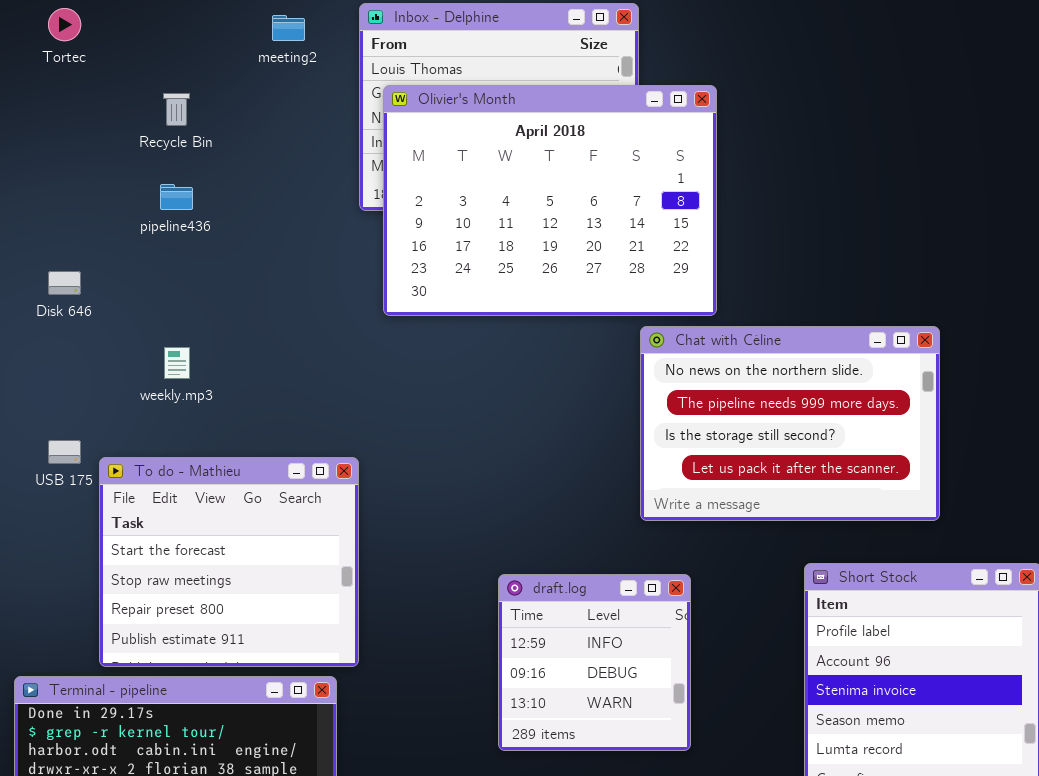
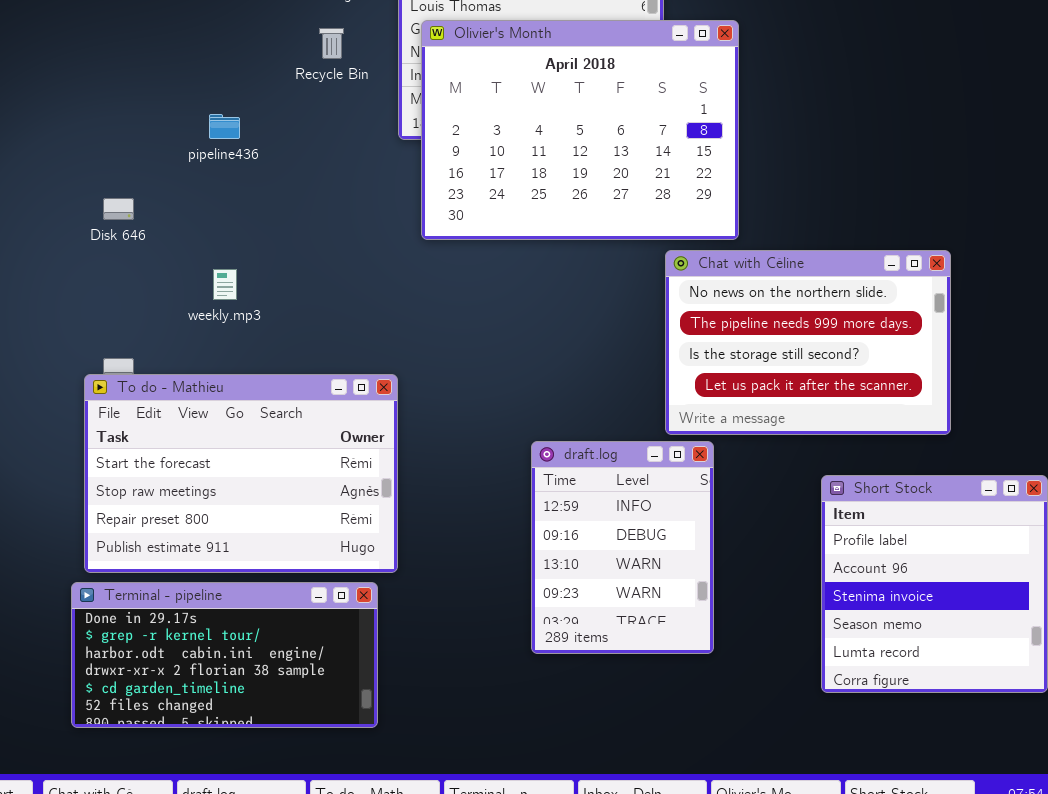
Recycle Bin: [163,93,190,126] -> [319,28,344,59], moved
To do - Mathieu: [99,457,359,667] -> [84,374,398,573], resized
draft.log: [498,574,691,751] -> [531,441,714,654], resized

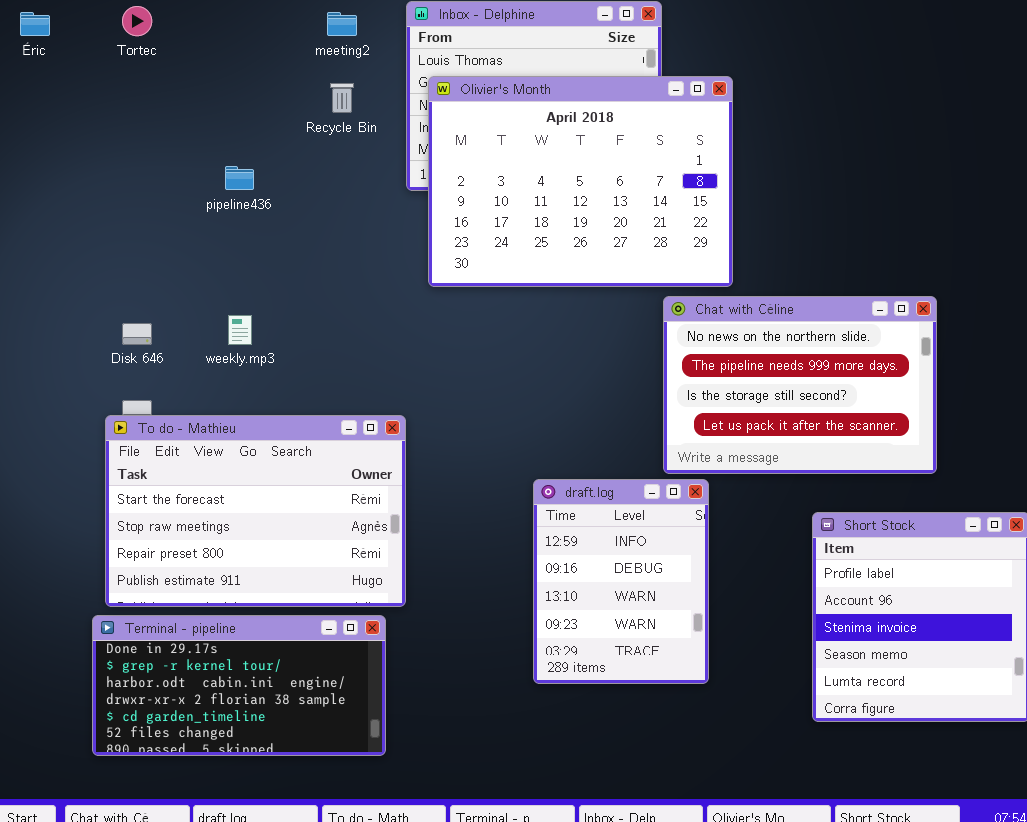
Disk 646: [103,198,134,220] -> [122,323,152,345], moved

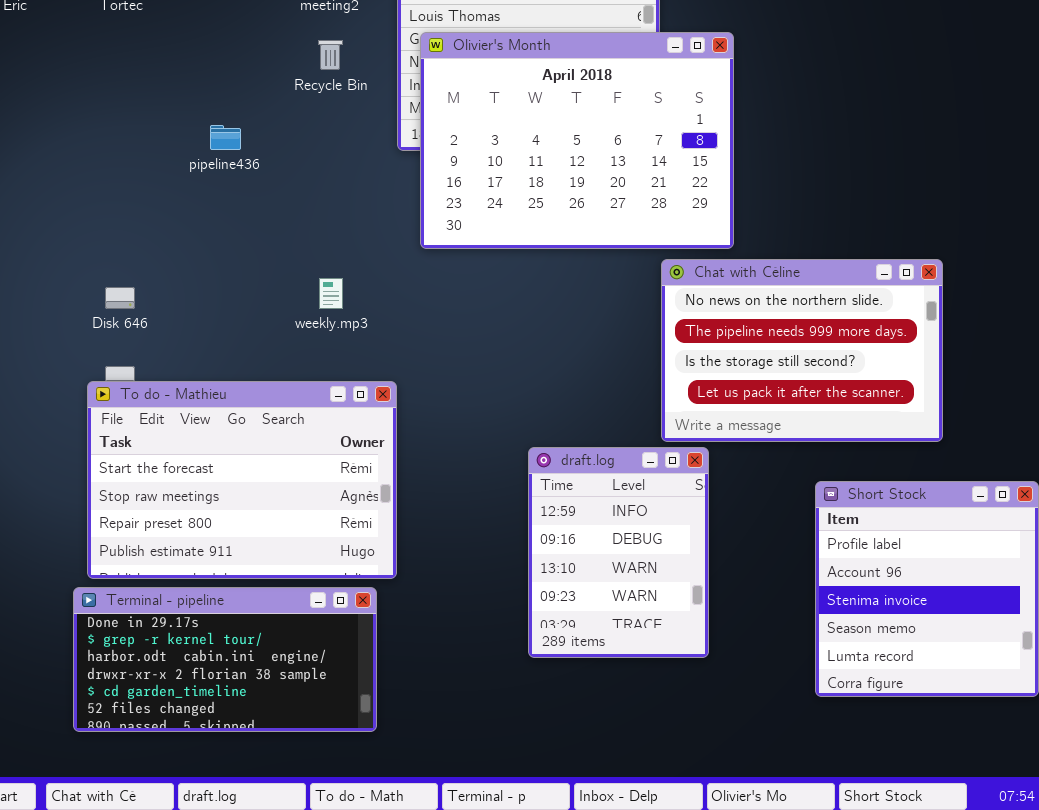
weekly.mp3: [228,315,252,345] -> [319,278,343,309], moved

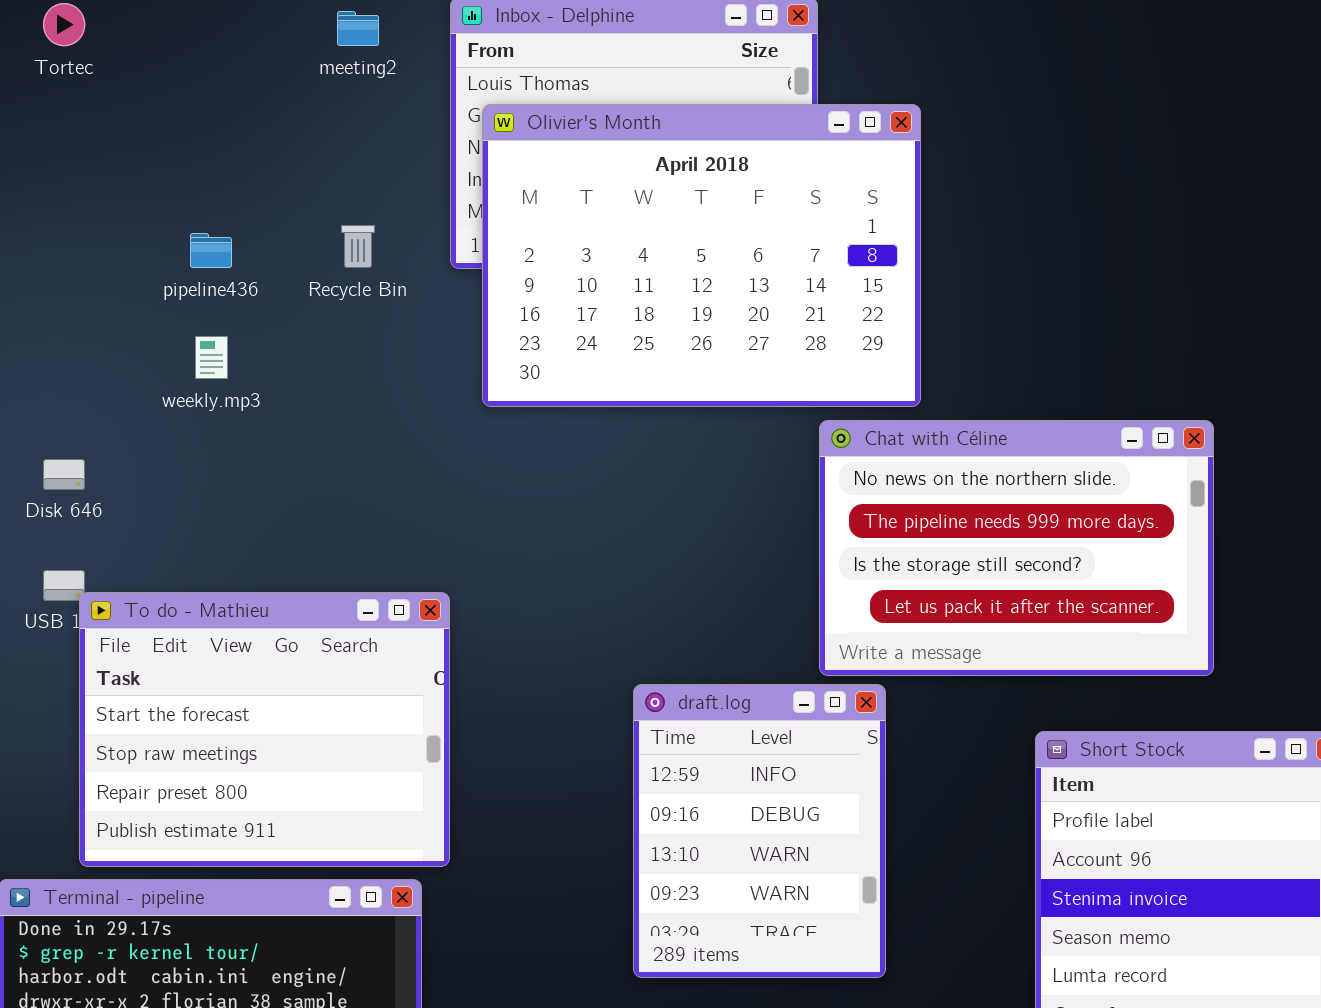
Recycle Bin: [318,40,343,70] -> [341,225,375,268], moved
weekly.mp3: [319,278,343,309] -> [195,336,228,379], moved
To do - Mathieu: [87,381,397,579] -> [79,592,450,867], resized

